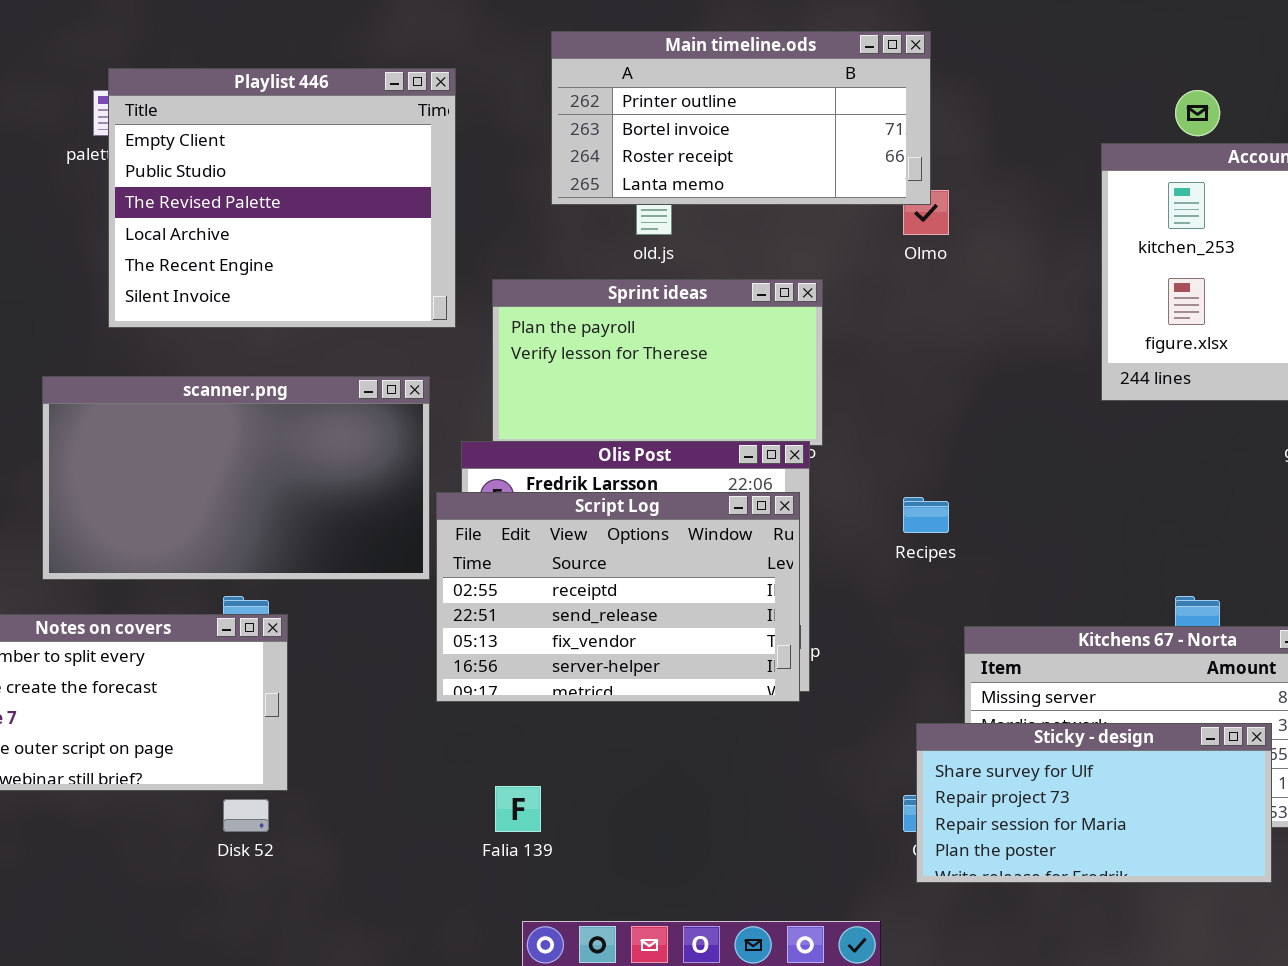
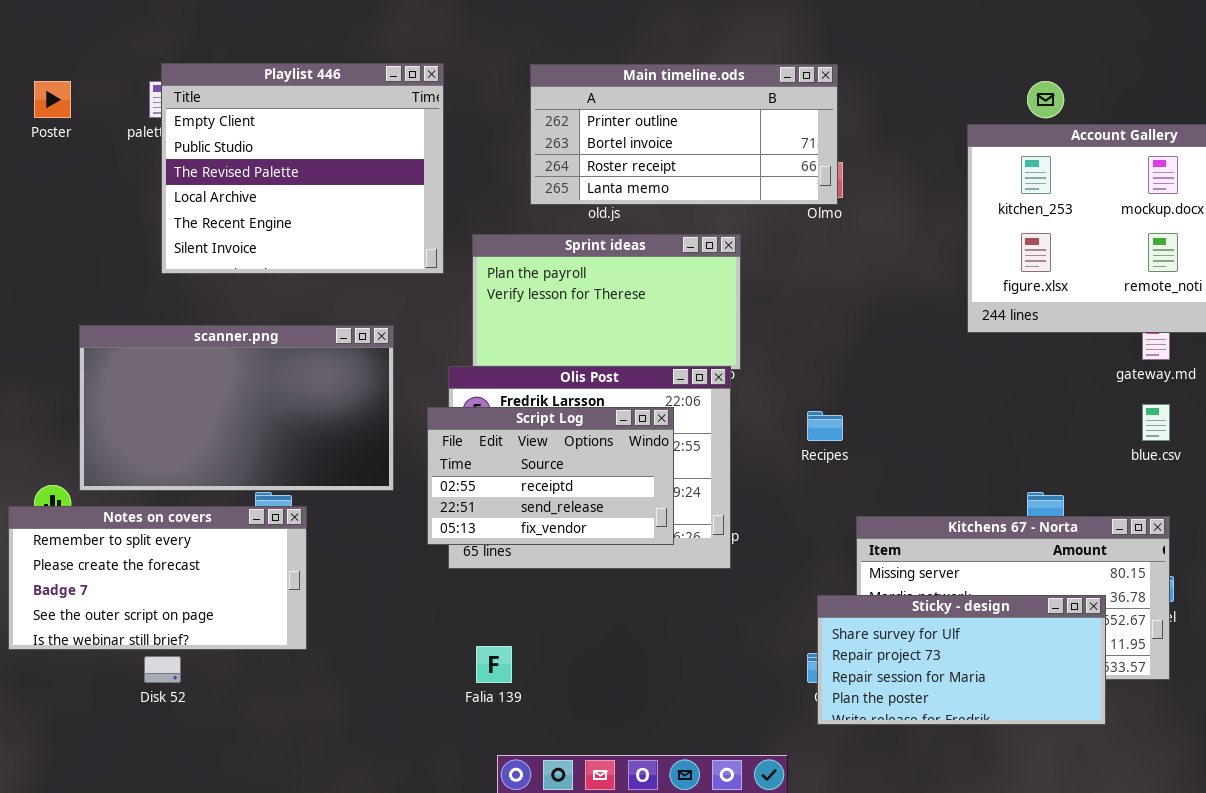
Main timeline.ods: [551,31,931,205] -> [530,64,838,205], moved
scanner.png: [42,376,430,580] -> [79,325,394,491], moved
Script Log: [436,492,800,702] -> [427,407,674,545], resized
Disk 52: [223,799,269,832] -> [144,656,181,683], moved

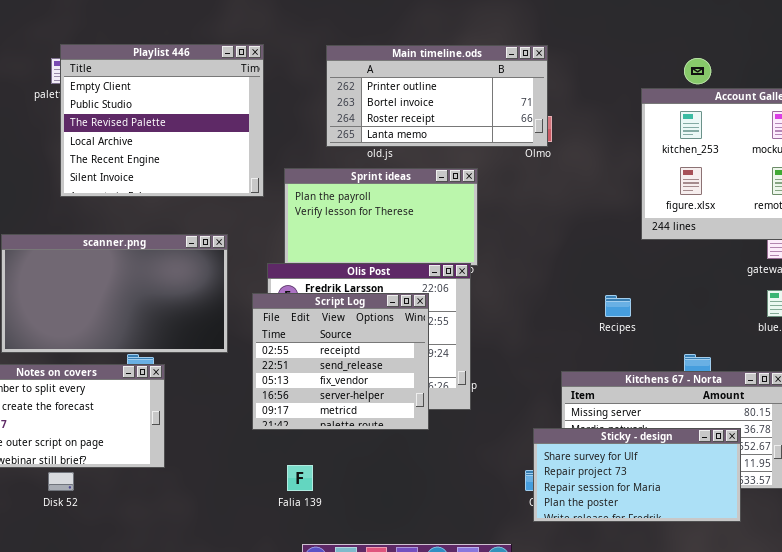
Script Log: [427,407,674,545] -> [252,293,429,430], resized
Recipes: [807,411,843,441] -> [605,295,631,317], moved

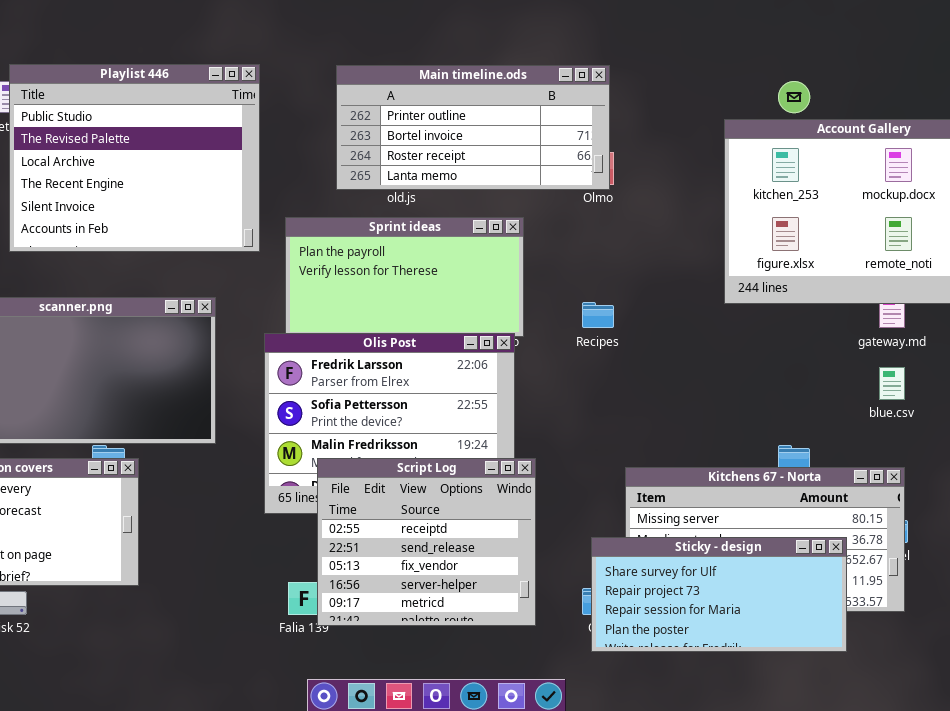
Playlist 446: [60,44,264,197] -> [9,64,260,252], scrolled down 1 row
Script Log: [252,293,429,430] -> [317,458,536,626], moved
Recipes: [605,295,631,317] -> [582,302,614,328], moved

